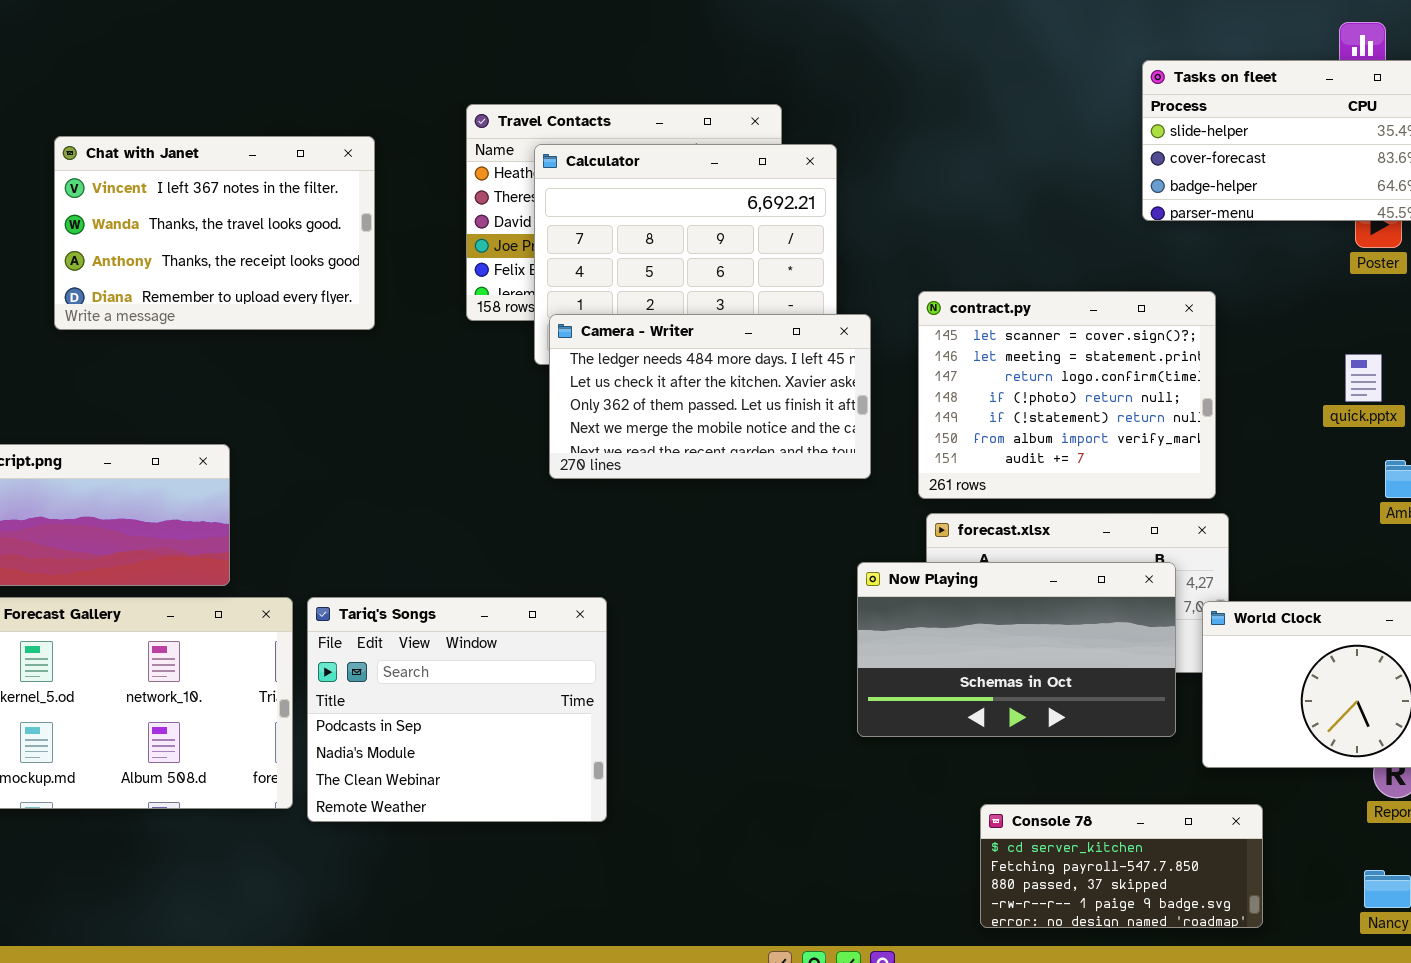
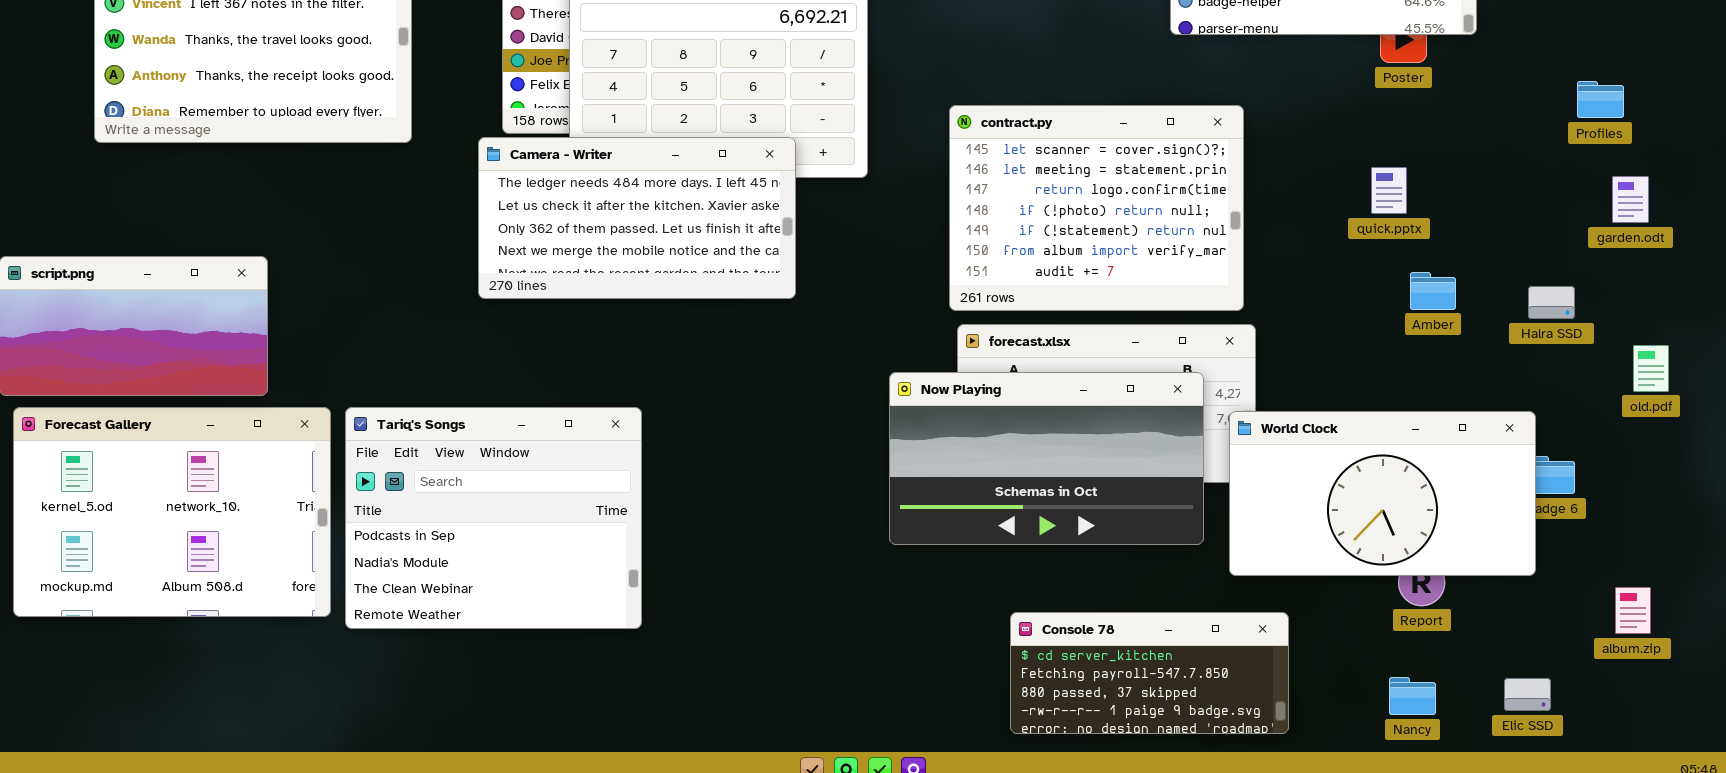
Camera - Writer: [549,314,871,479] -> [478,137,796,299], moved

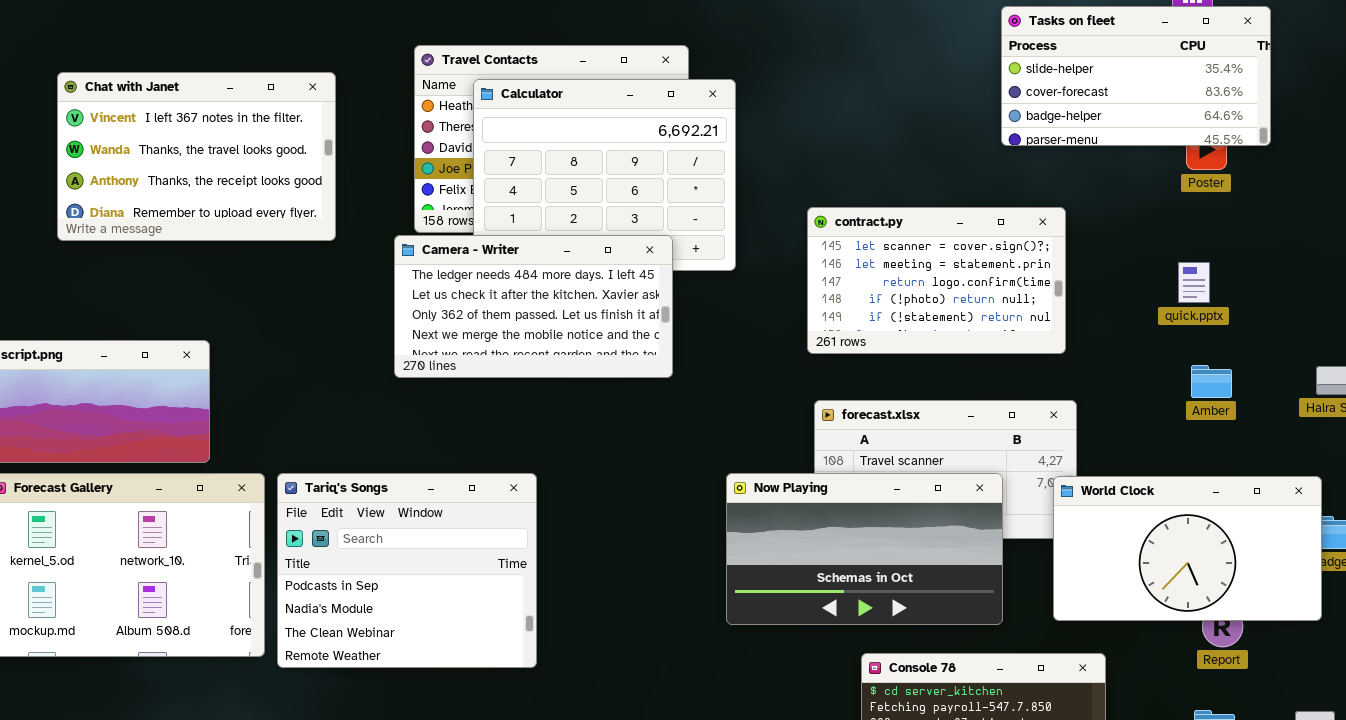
contract.py: [949,105,1244,311] -> [807,207,1066,354], resized
Amber: [1410,272,1456,310] -> [1191,365,1232,398], moved
Now Playing: [889,372,1204,545] -> [726,473,1003,625], moved

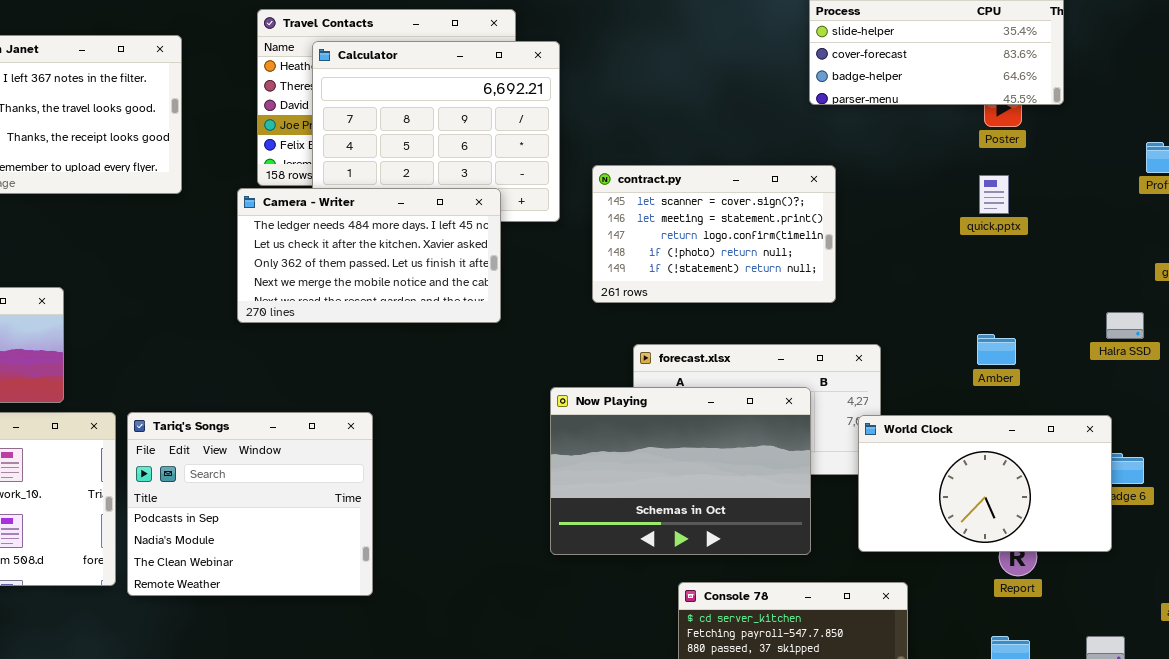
contract.py: [807,207,1066,354] -> [592,165,836,303], moved
quick.pptx: [1178,262,1210,303] -> [979,175,1009,214], moved
Amber: [1191,365,1232,398] -> [977,334,1016,365], moved
Now Playing: [726,473,1003,625] -> [550,387,811,555], resized

